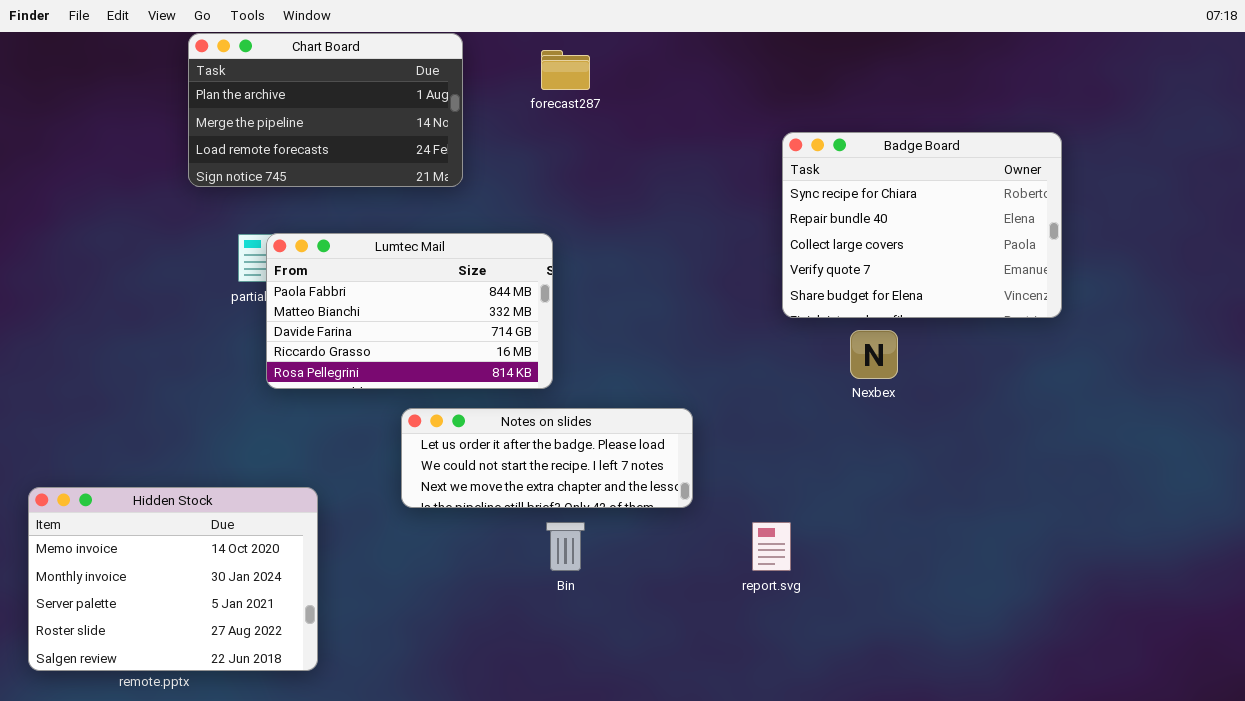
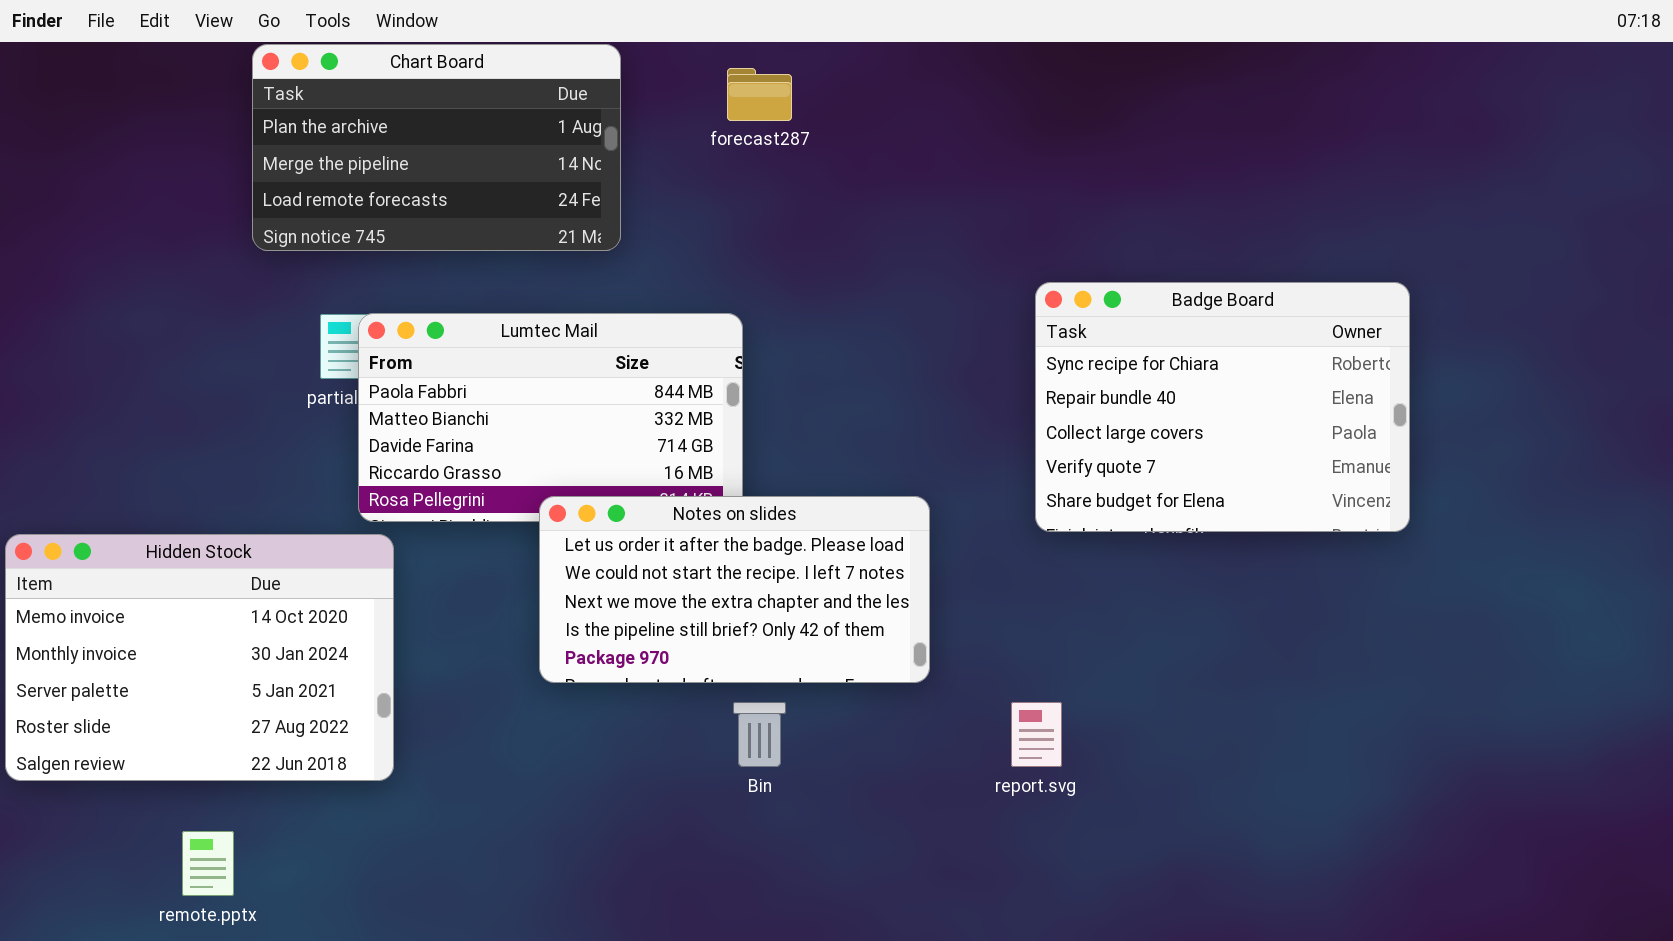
Badge Board: [782,132,1062,318] -> [1035,282,1410,532], moved
Notes on slides: [401,408,693,508] -> [539,496,930,683], resized
Hidden Stock: [28,487,318,671] -> [5,534,394,781], moved

